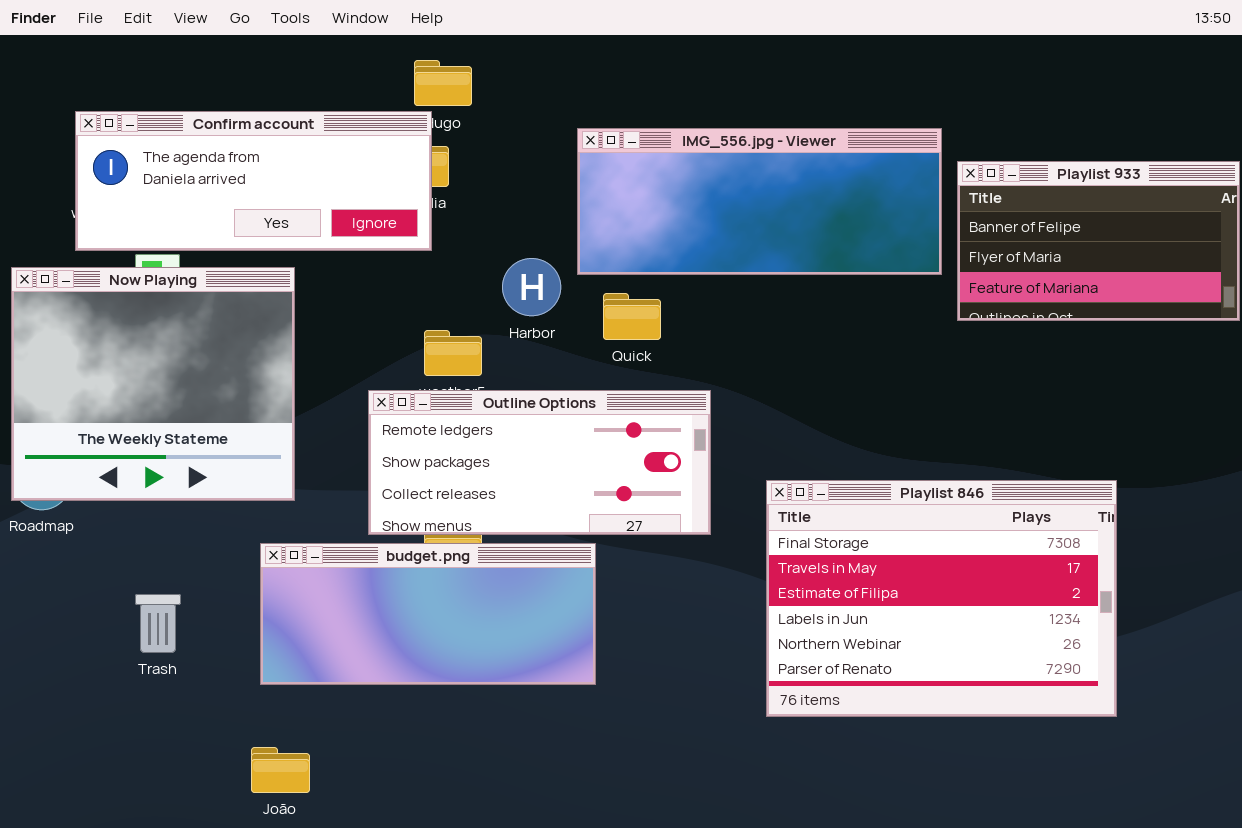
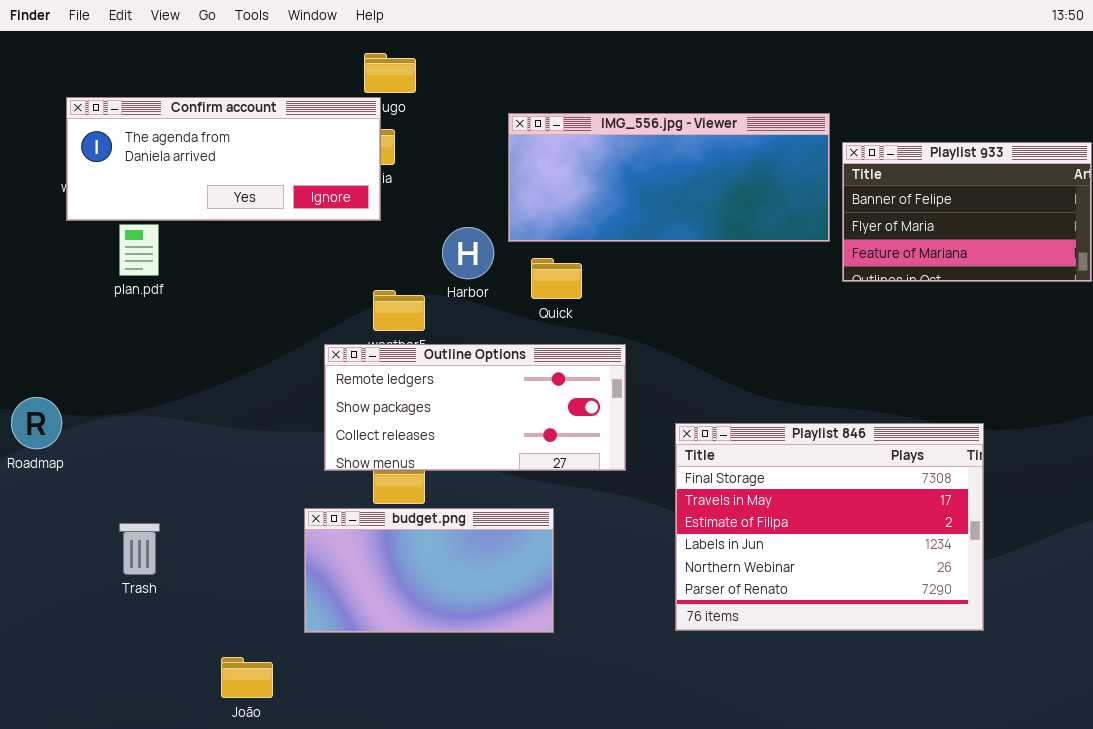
Now Playing: [11,267,295,501] -> none, closed
budget.png: [260,543,596,685] -> [304,508,554,633], moved, resized

